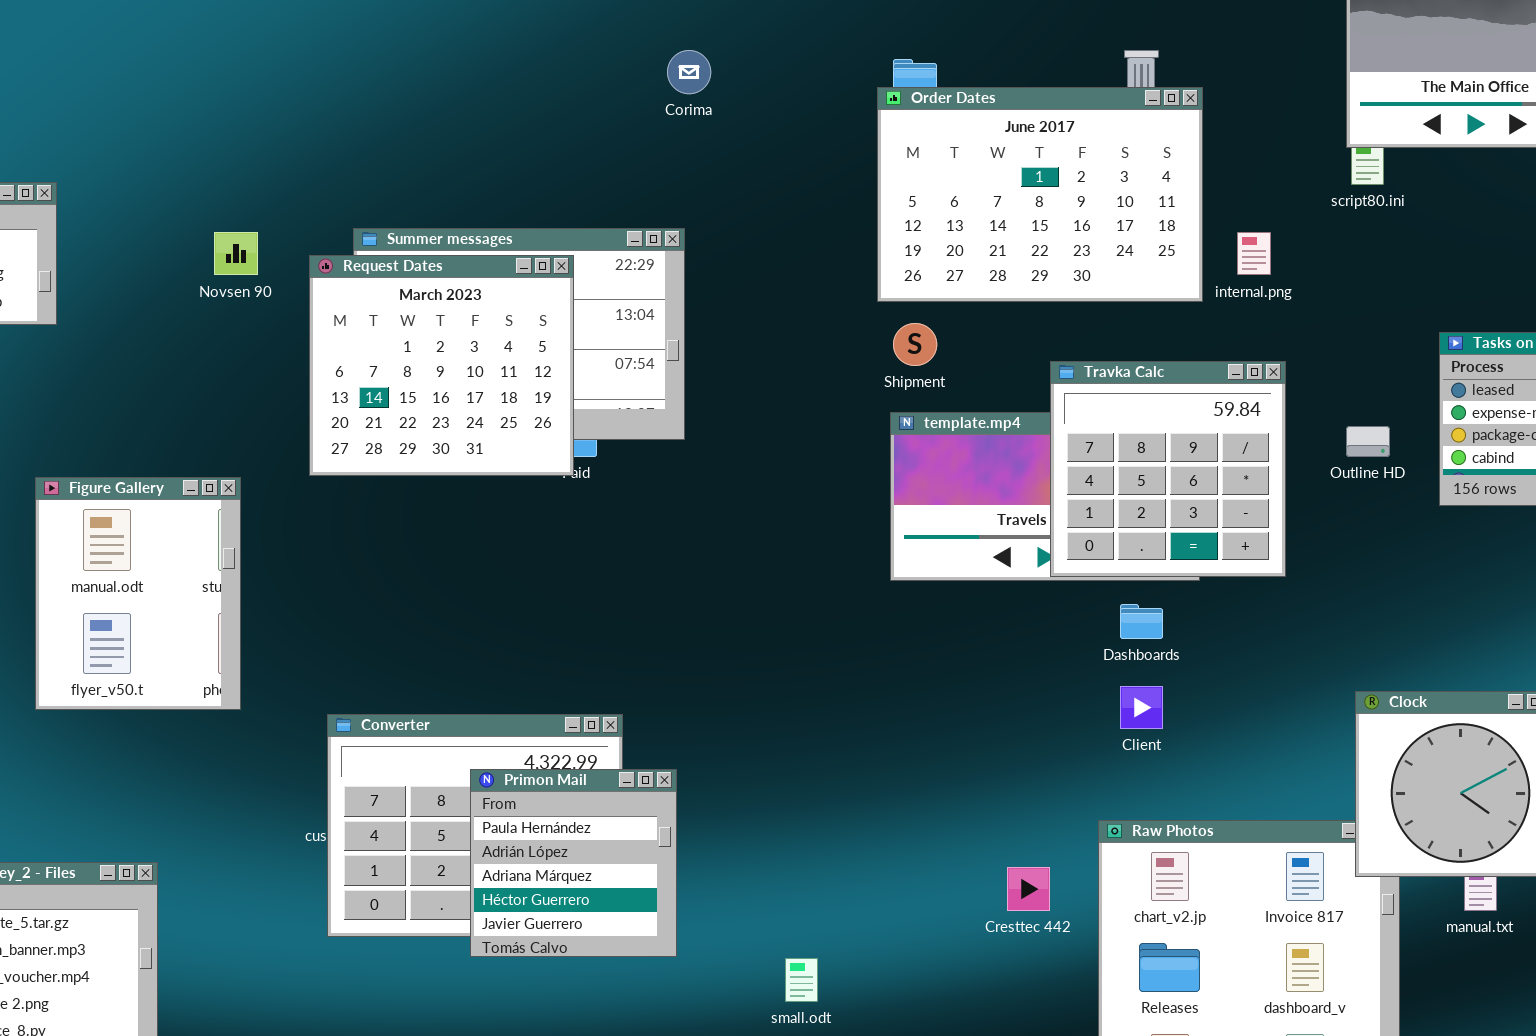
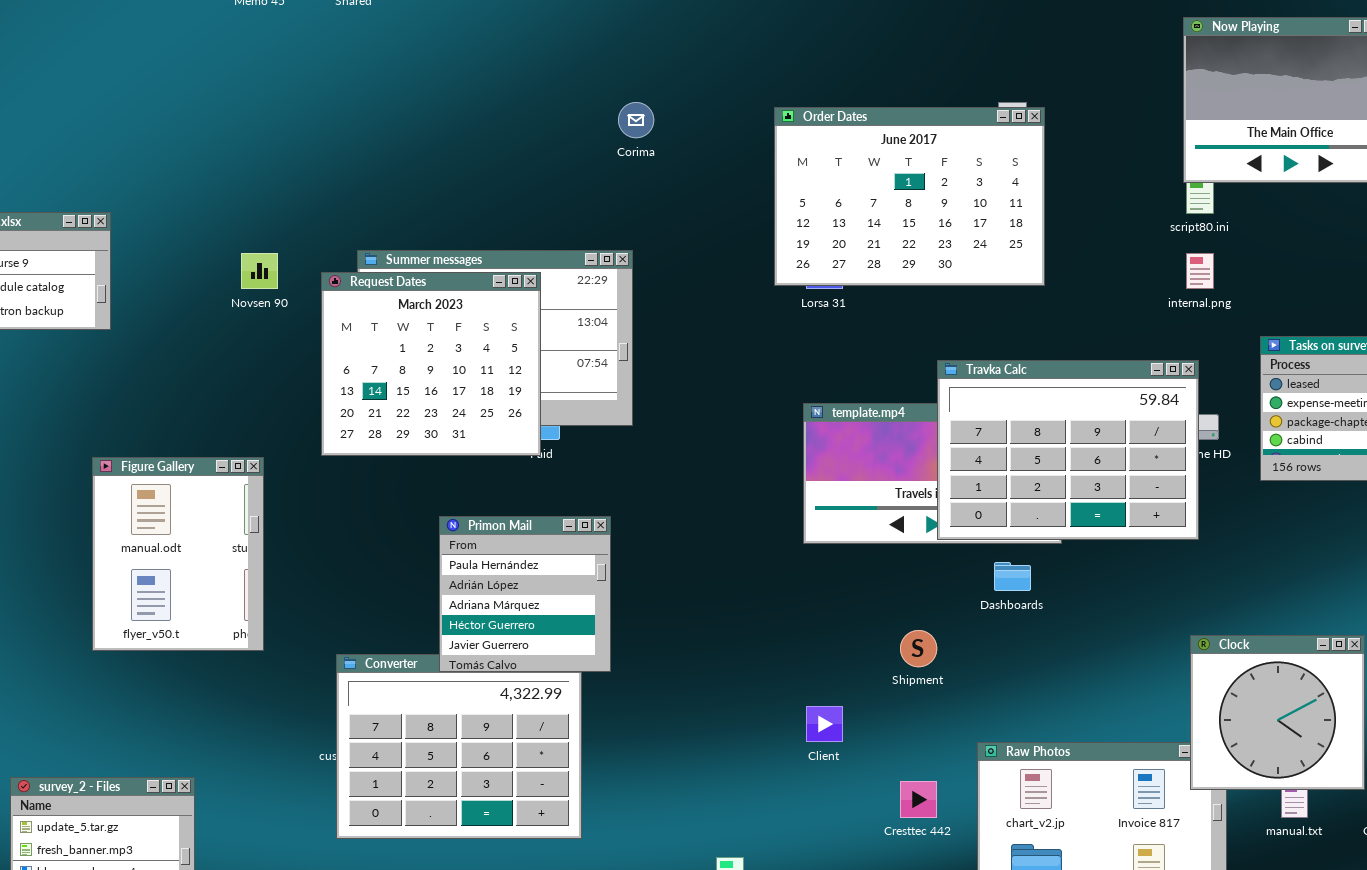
Order Dates: [877,87,1203,302] -> [774,107,1045,286], moved
internal.png: [1237,232,1271,275] -> [1186,253,1214,289], moved
Shipment: [893,323,937,366] -> [900,630,937,667], moved
Travka Calc: [1050,361,1286,577] -> [937,360,1199,540], resized
Client: [1120,686,1163,729] -> [806,706,843,742], moved
Primon Mail: [470,769,677,957] -> [439,516,611,672], moved

